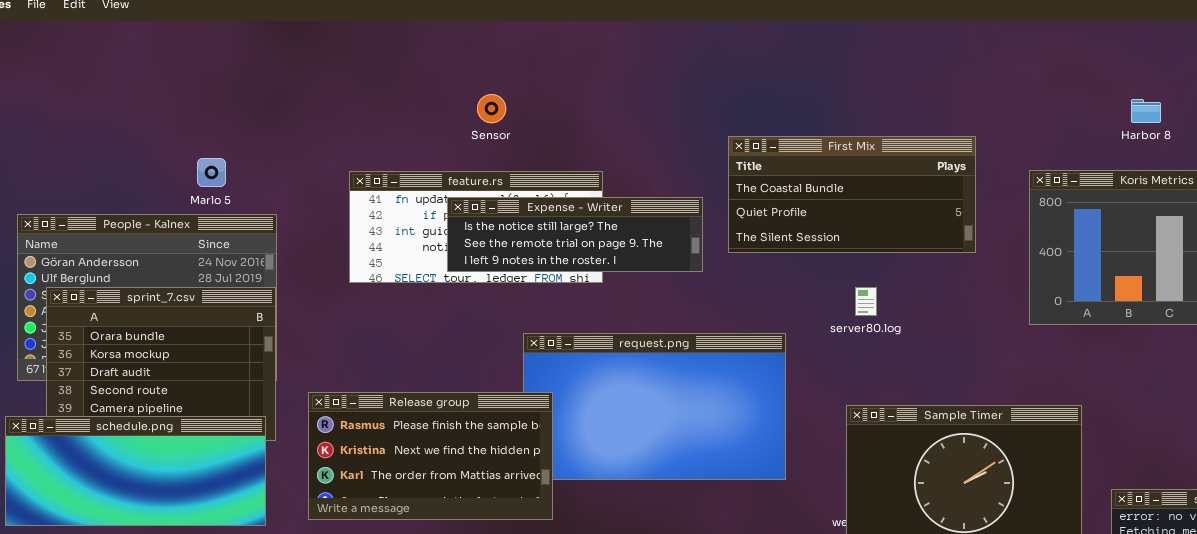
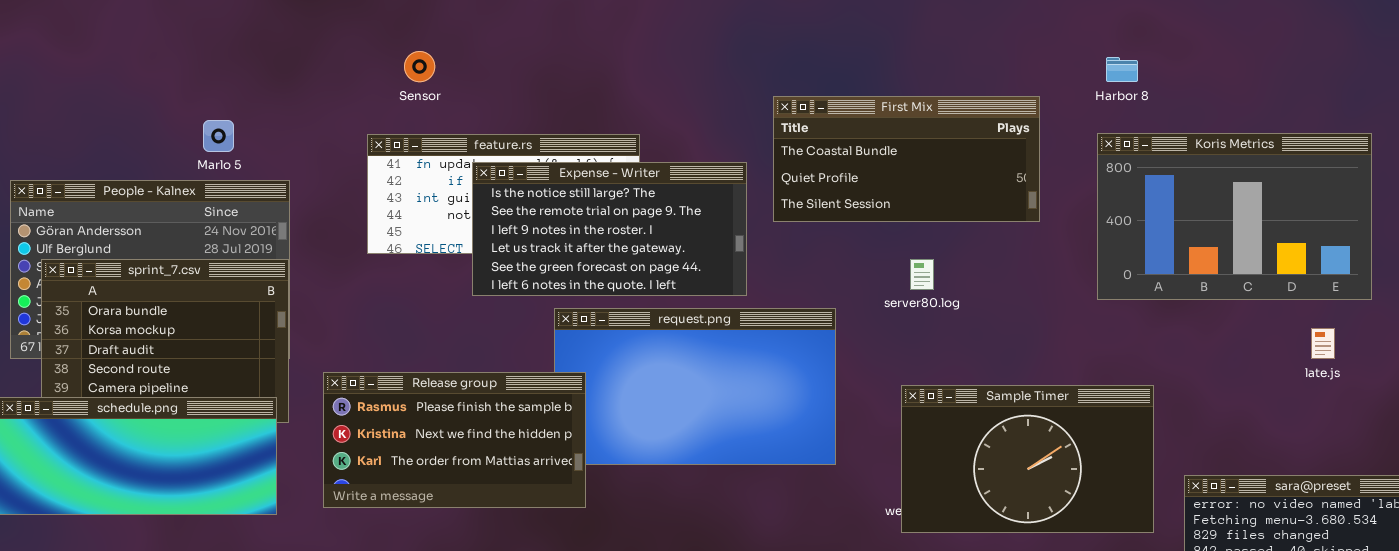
Sensor: [477,94,506,123] -> [404,51,435,82], moved
Harbor 8: [1131,99,1161,123] -> [1106,57,1138,82], moved
Expense - Writer: [447,197,703,272] -> [472,162,747,296], resized

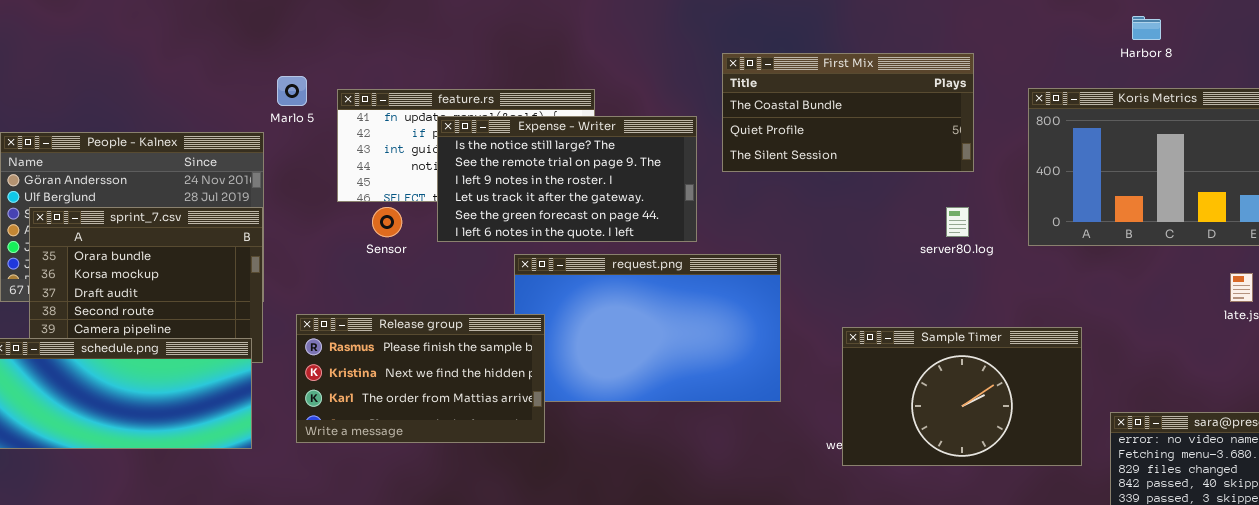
Sensor: [404,51,435,82] -> [372,207,402,237], moved
Harbor 8: [1106,57,1138,82] -> [1132,16,1161,40], moved
Marlo 5: [203,120,234,152] -> [277,76,307,106], moved
server80.log: [910,259,934,290] -> [946,207,969,237], moved

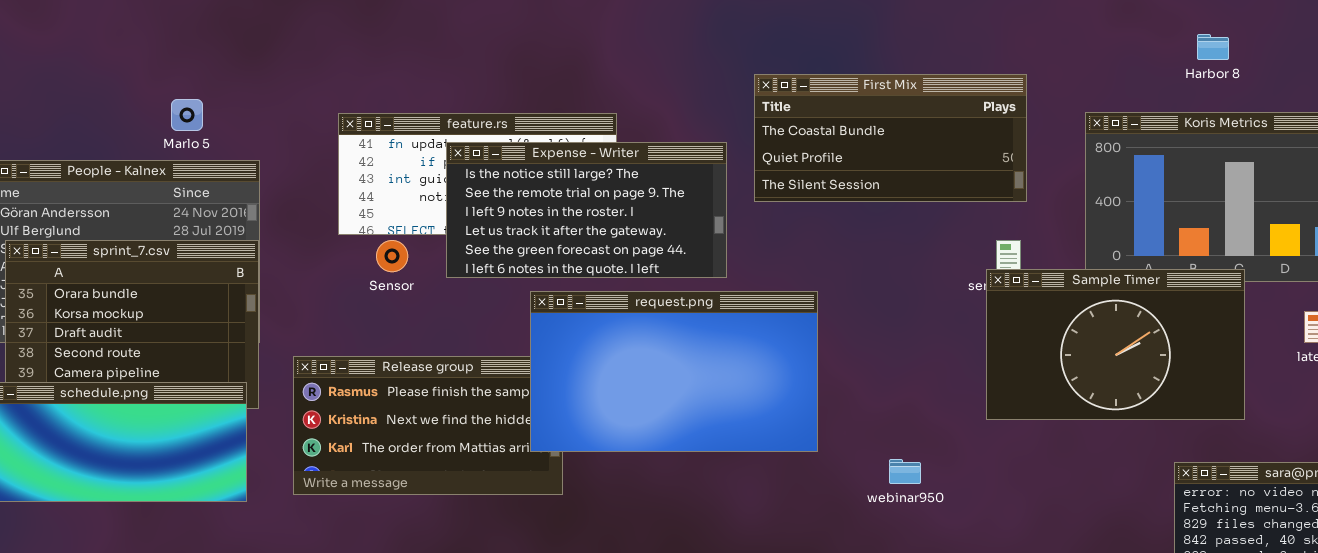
Marlo 5: [277,76,307,106] -> [171,99,203,131], moved
request.png: [514,254,781,402] -> [530,291,818,452], raised
Sample Timer: [842,327,1082,466] -> [986,269,1245,420], moved

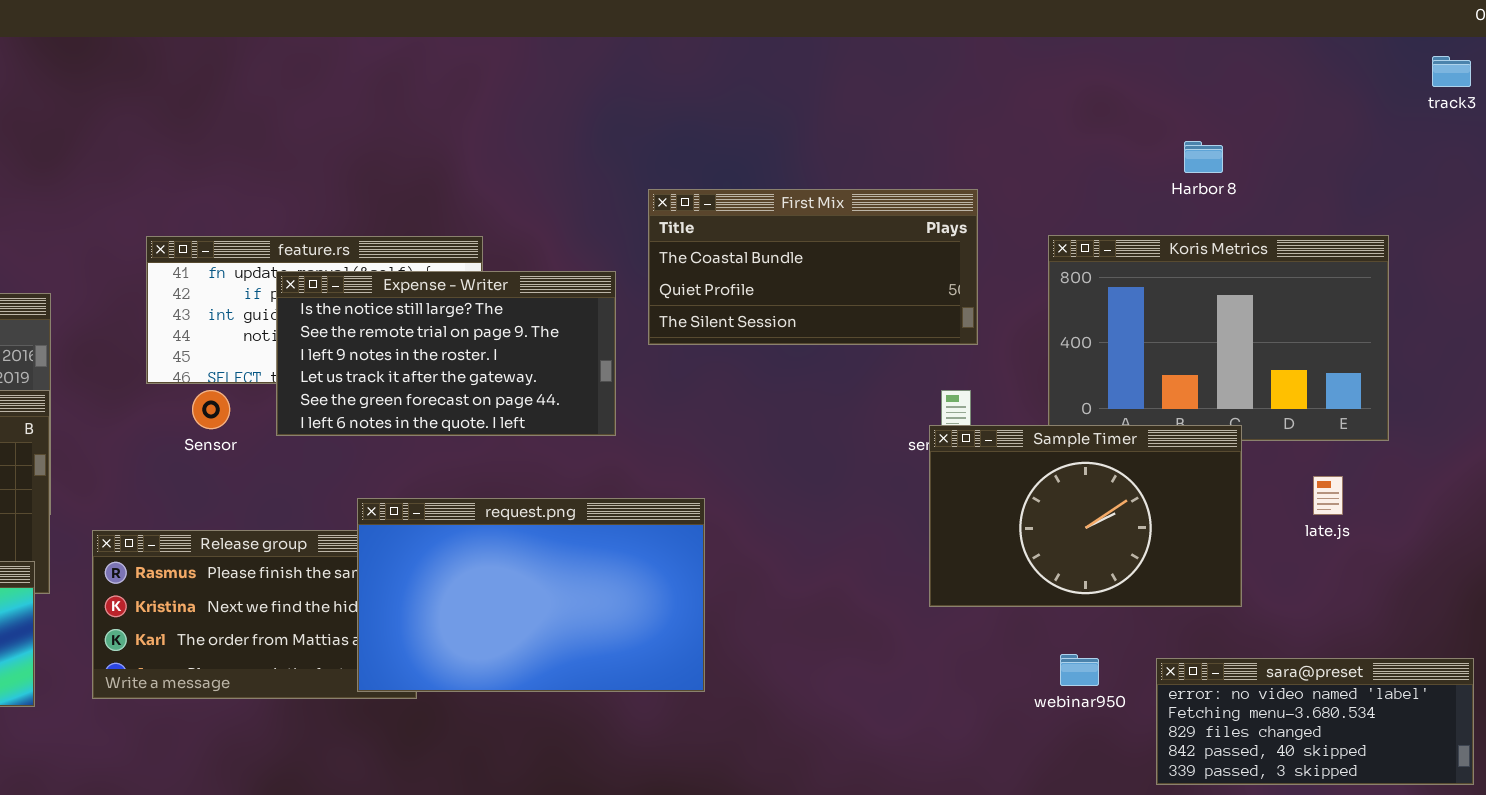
request.png: [530,291,818,452] -> [357,498,705,692], moved
webinar950: [889,459,921,484] -> [1060,654,1099,686], moved

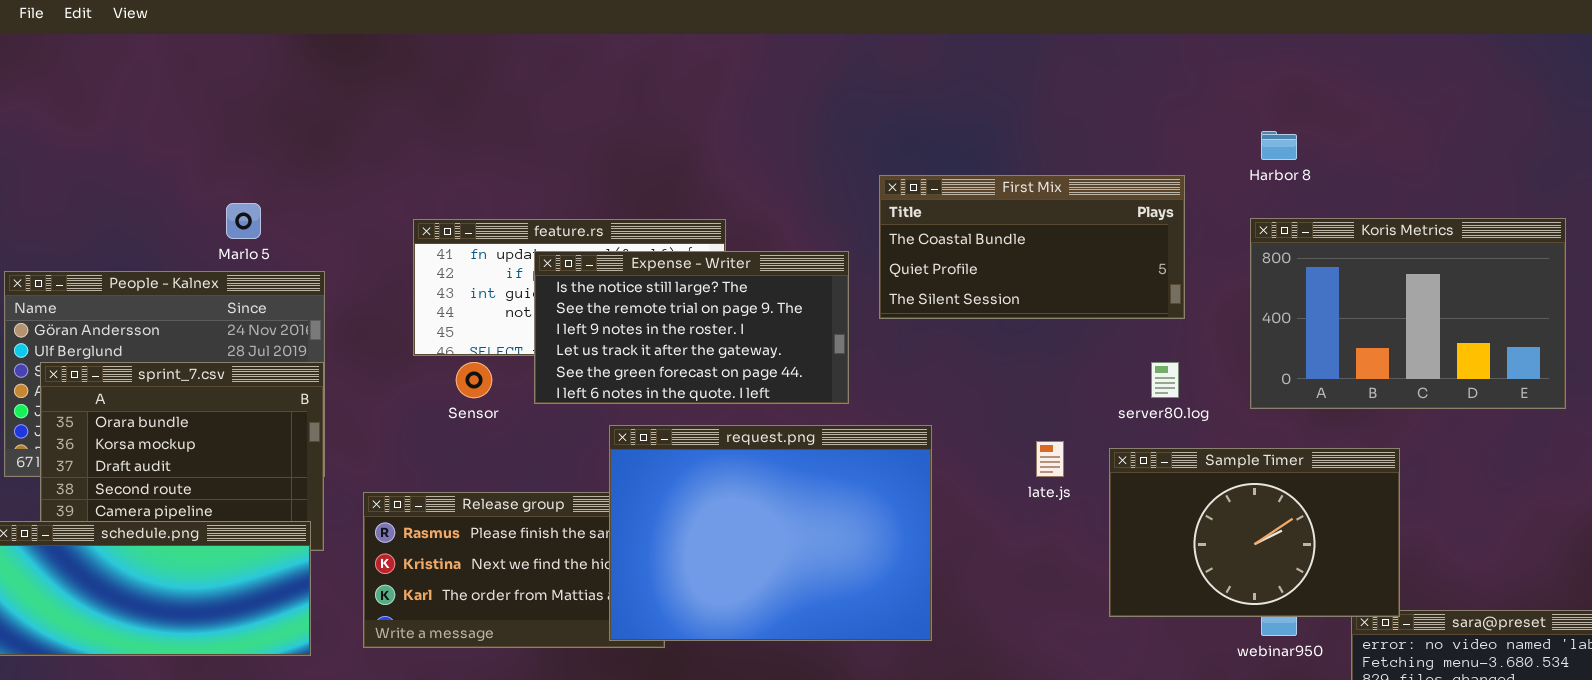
Harbor 8: [1184,141,1223,173] -> [1261,131,1297,160], moved
Sample Timer: [929,425,1242,607] -> [1109,448,1400,617], moved
late.js: [1313,476,1343,515] -> [1036,441,1064,477], moved
request.png: [357,498,705,692] -> [609,425,932,641], resized

